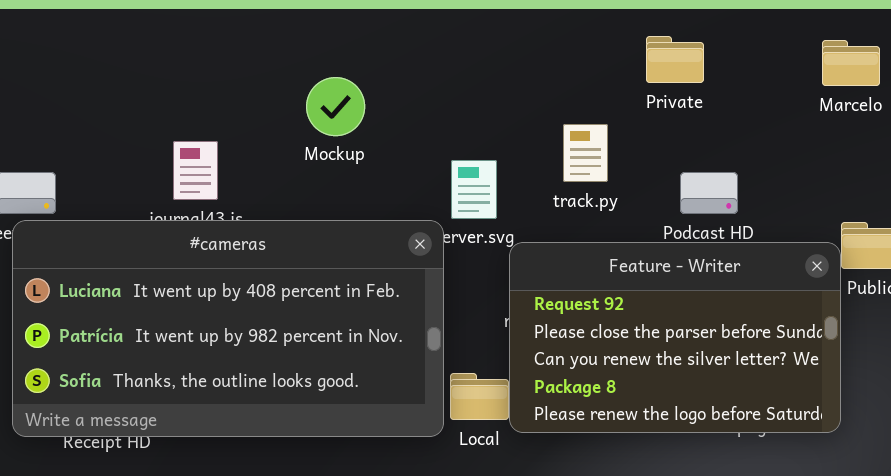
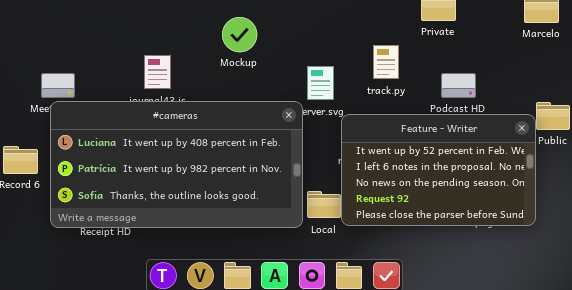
Feature - Writer: [509,242,841,433] -> [341,114,536,226], scrolled up 3 rows

